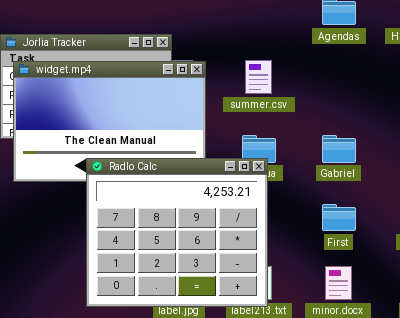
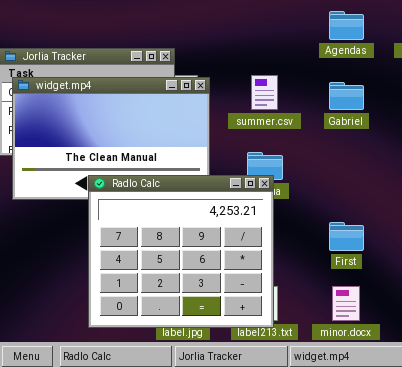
Gabriel: [322,135,356,163] -> [329,82,364,110], moved

